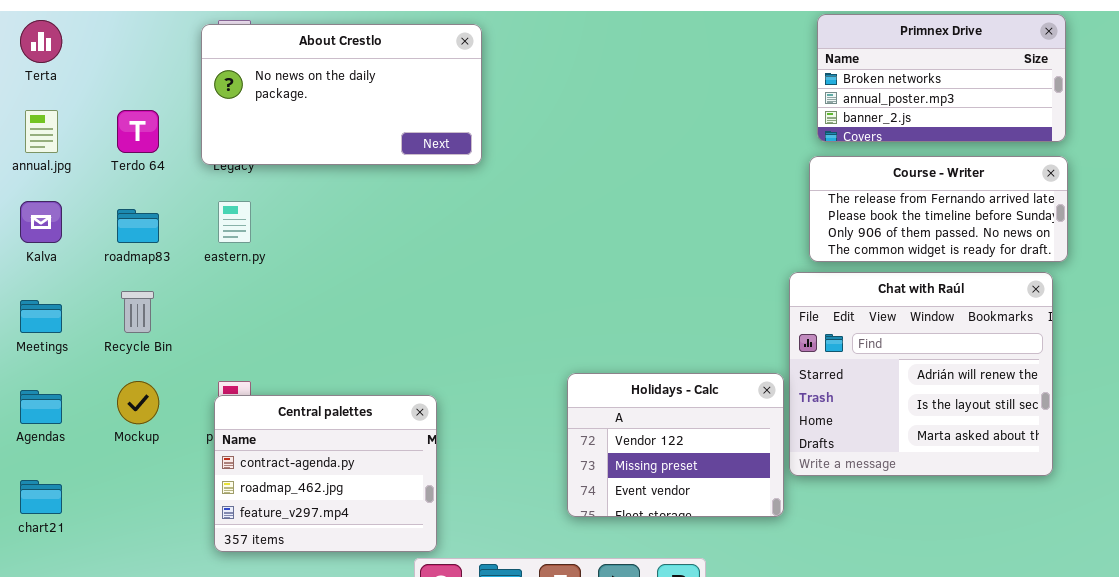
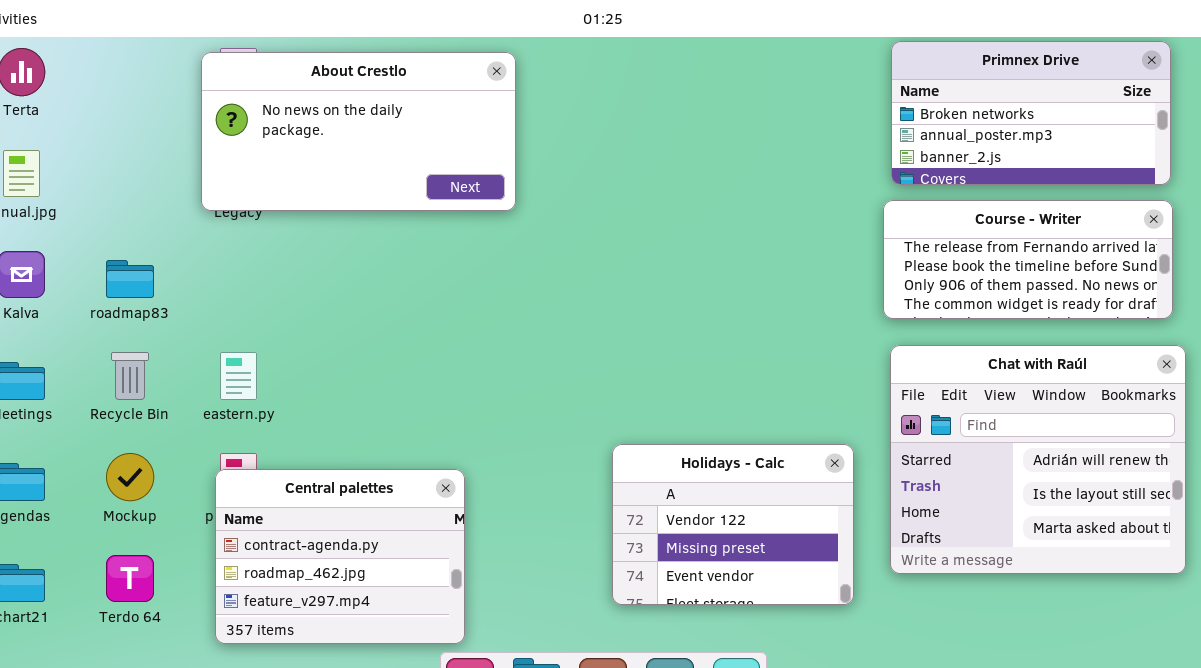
Terdo 64: [117,110,159,153] -> [106,555,154,602], moved
eastern.py: [218,201,251,243] -> [220,352,257,400], moved
Chat with Raúl: [789,272,1053,476] -> [890,345,1186,574], moved

